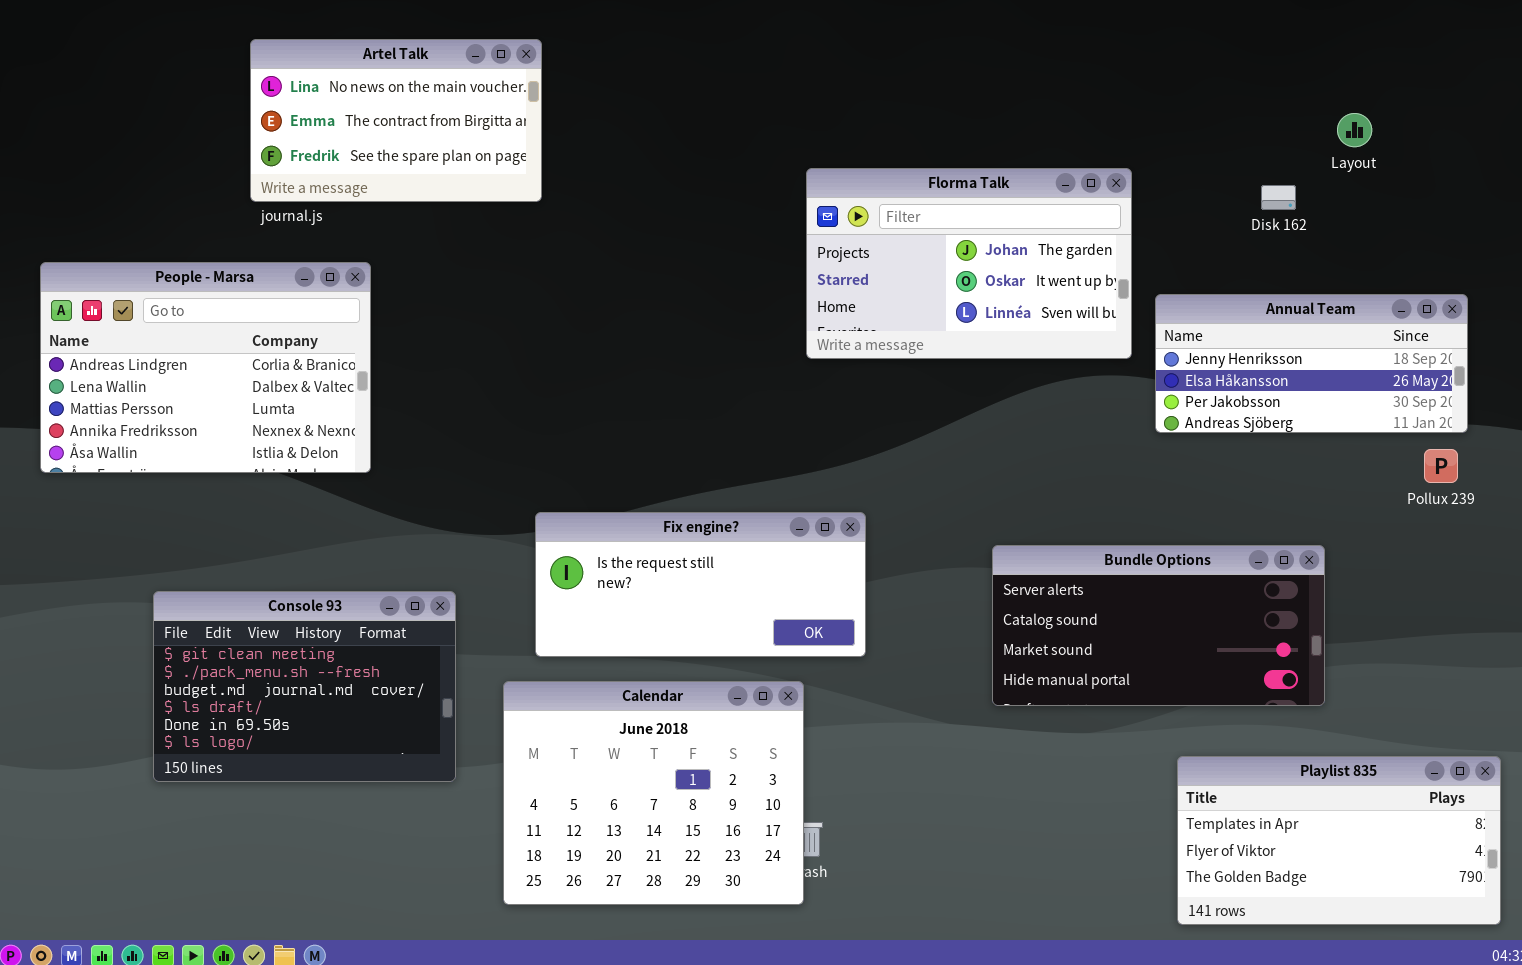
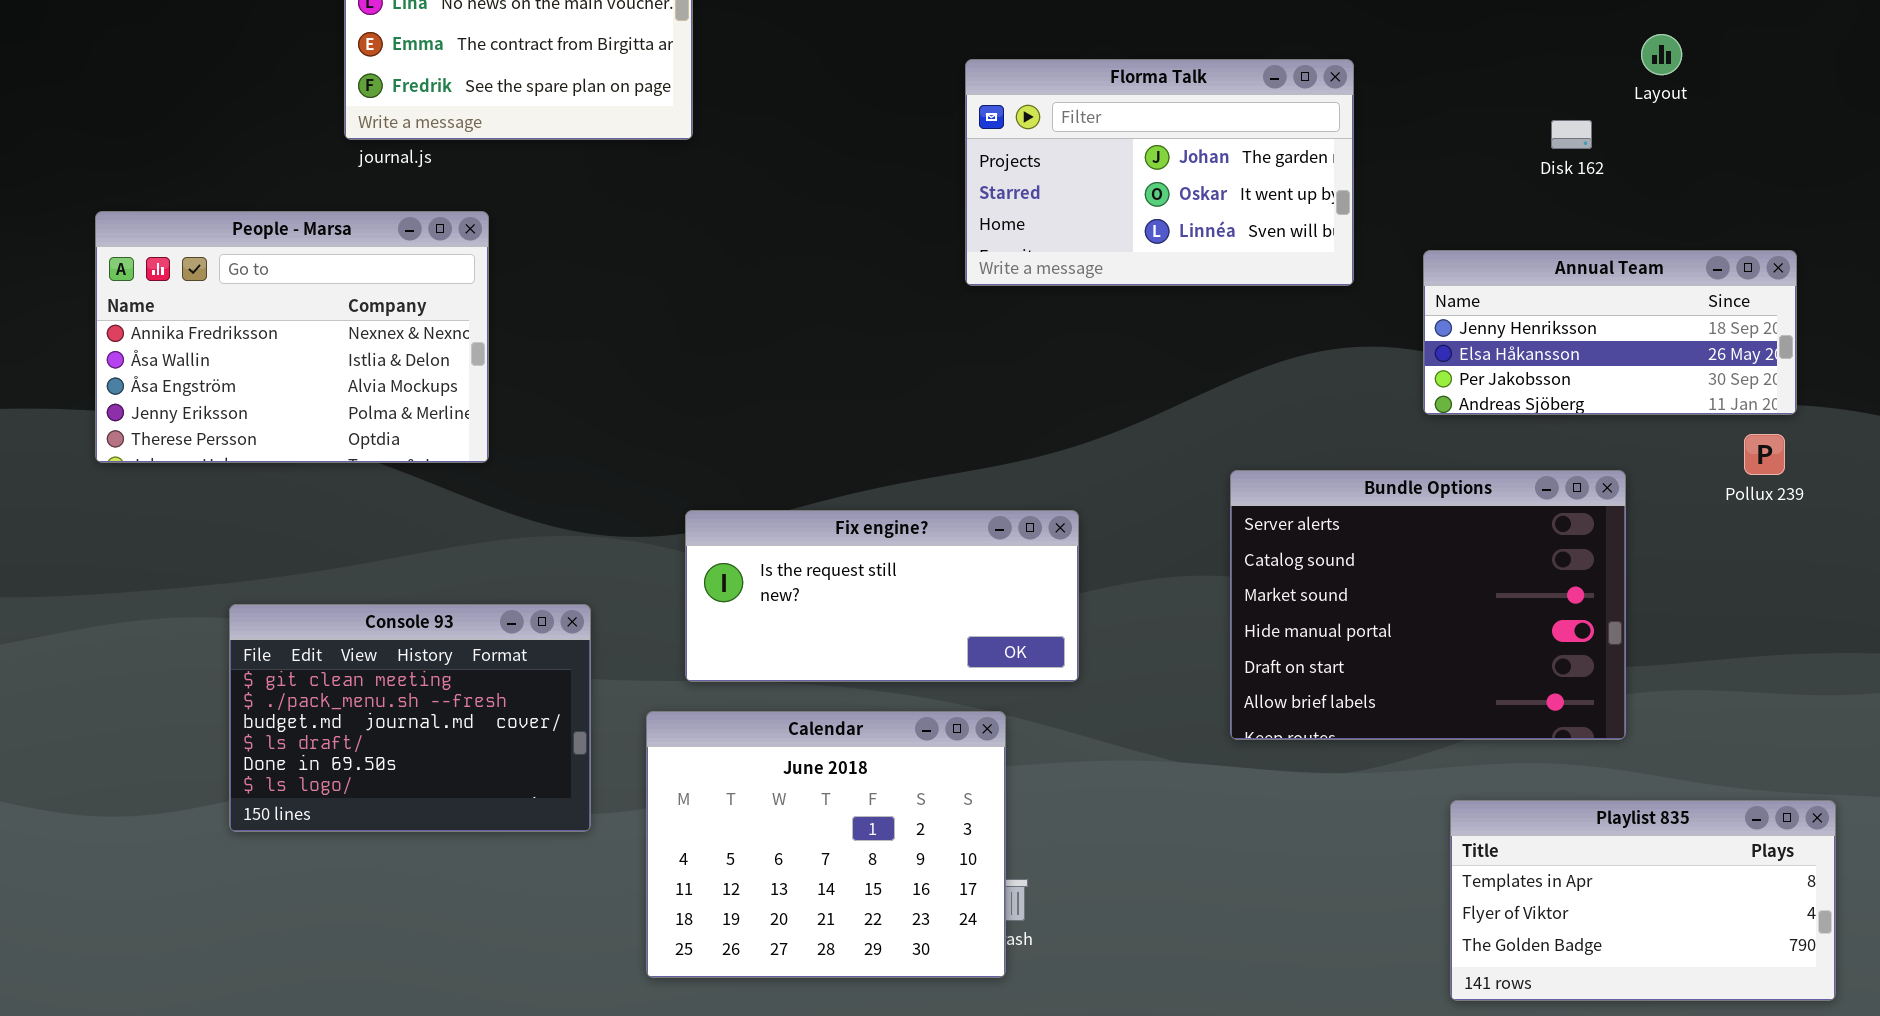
Florma Talk: [806,168,1132,359] -> [965,59,1354,286], moved
People - Marsa: [40,262,371,473] -> [95,211,489,463], scrolled down 3 rows
Bundle Options: [992,545,1325,706] -> [1230,470,1626,740], resized

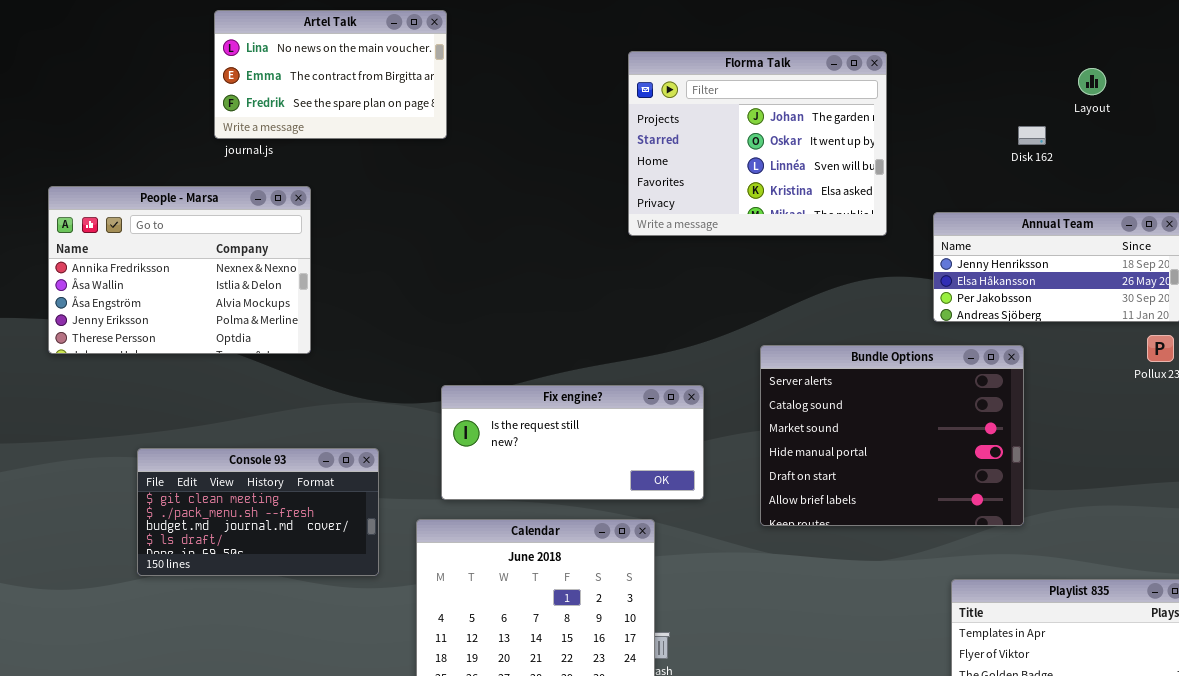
Florma Talk: [965,59,1354,286] -> [628,51,887,236], resized
Bundle Options: [1230,470,1626,740] -> [760,345,1024,526], moved
Console 93: [229,604,591,832] -> [137,448,379,576], resized

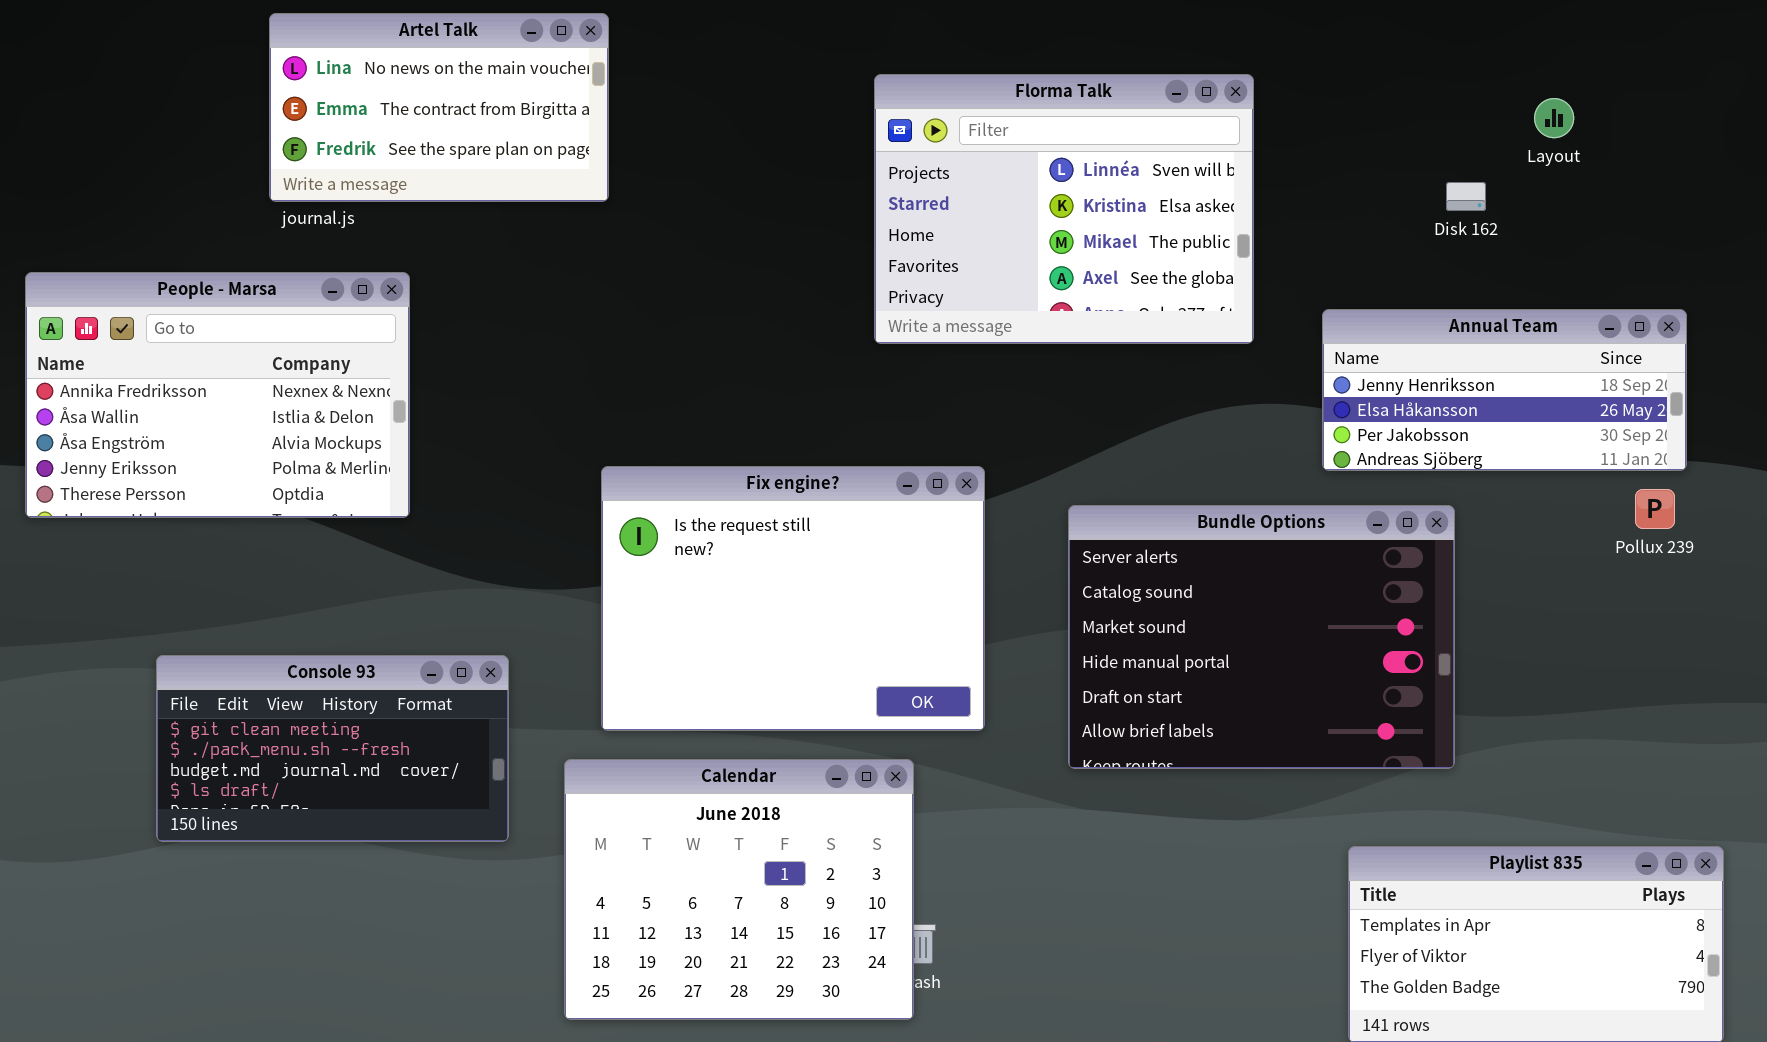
Florma Talk: [628,51,887,236] -> [874,74,1254,344], scrolled down 2 rows
Fix engine?: [441,385,704,500] -> [601,466,985,731], resized

